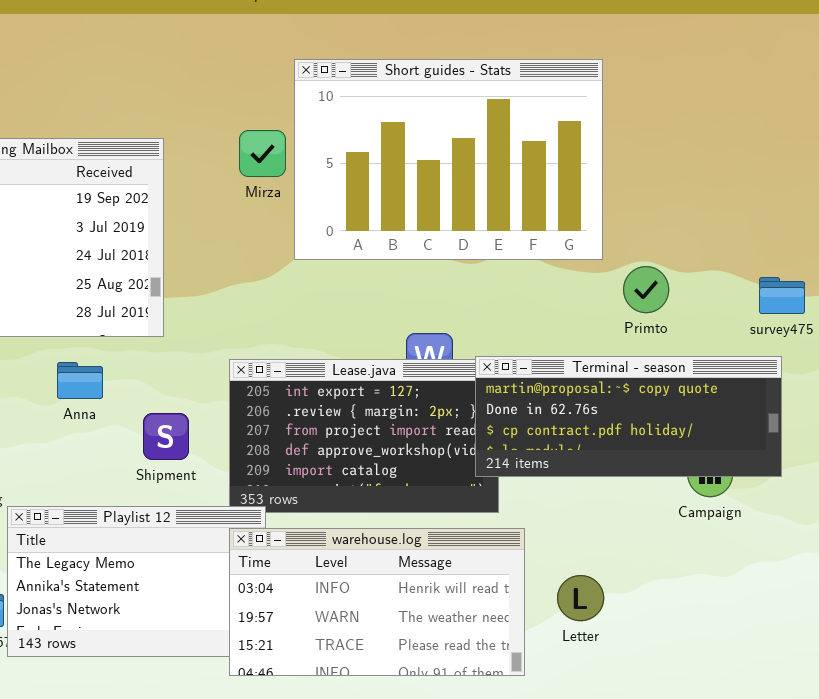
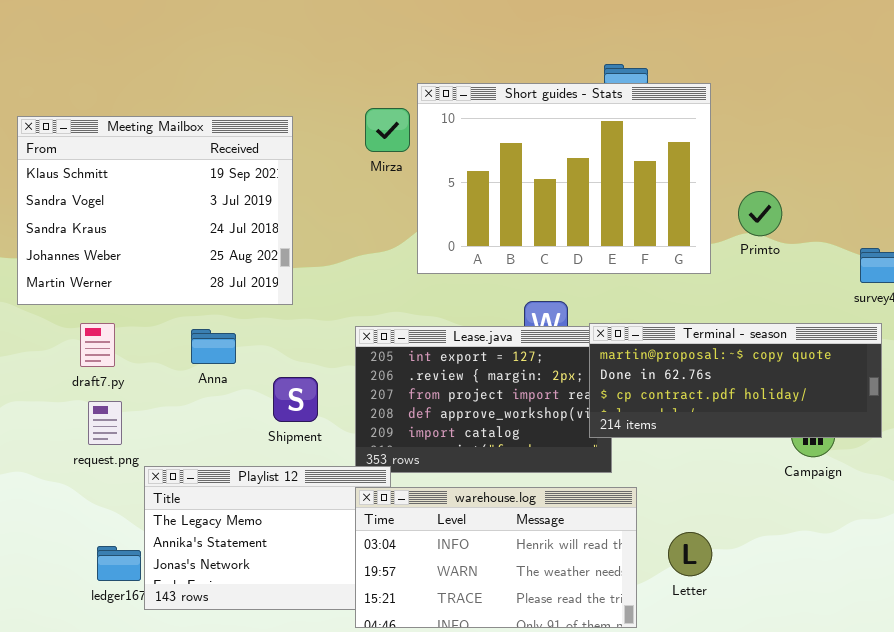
Short guides - Stats: [294,59,603,260] -> [417,83,711,274], moved
Primto: [623,266,669,313] -> [738,191,782,236], moved

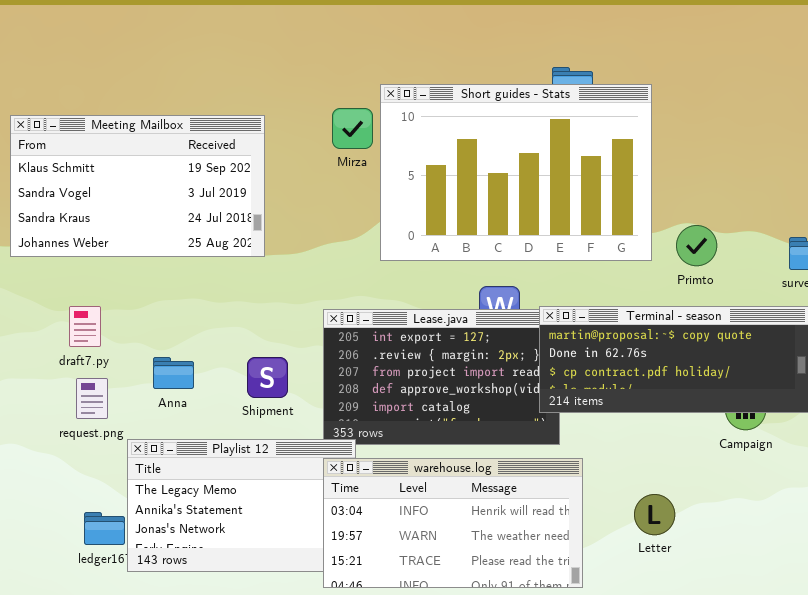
Meeting Mailbox: [17,116,293,305] -> [10,115,265,257], resized
Primto: [738,191,782,236] -> [676,225,717,266], moved
Anna: [191,329,236,364] -> [153,357,194,389], moved
Letter: [668,532,712,576] -> [634,494,675,535], moved

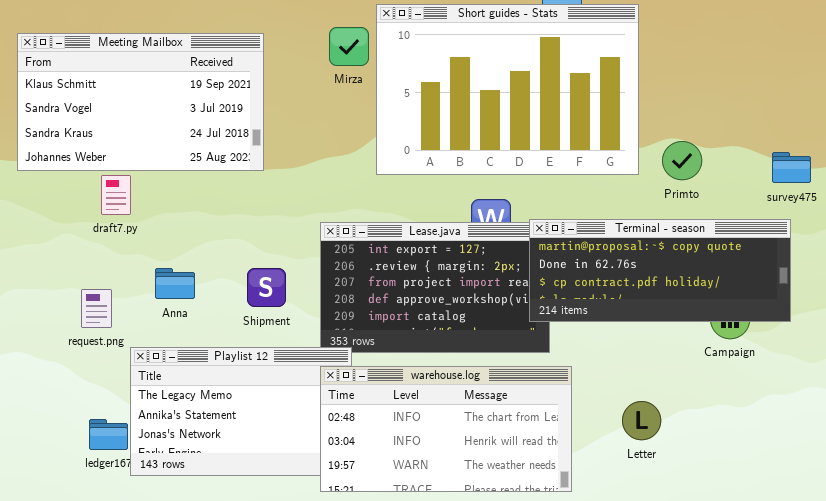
draft7.py: [69,306,101,347] -> [101,175,131,215], moved
warehouse.log: [323,458,583,588] -> [320,366,572,492], scrolled up 1 row

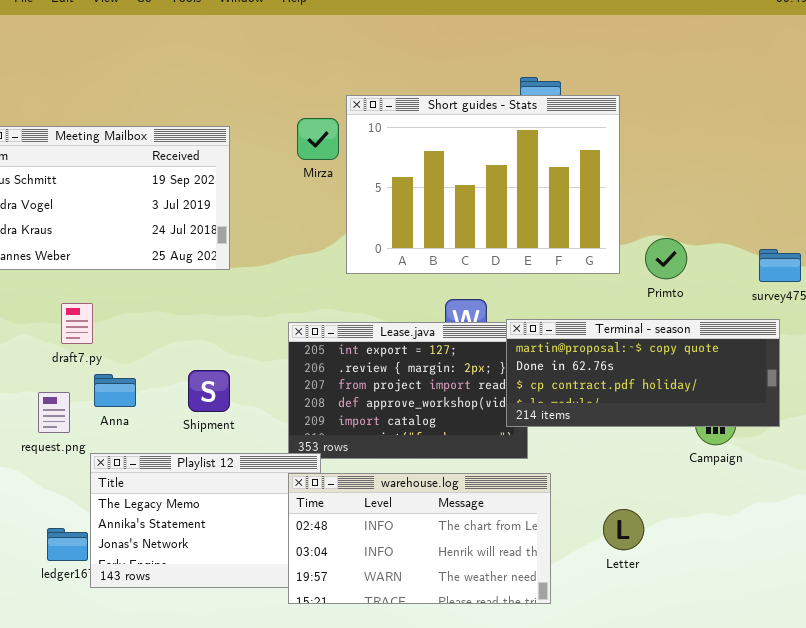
draft7.py: [101,175,131,215] -> [61,303,93,344], moved
Anna: [155,268,195,299] -> [94,374,136,407], moved
Shipment: [247,268,286,307] -> [188,370,230,412], moved

